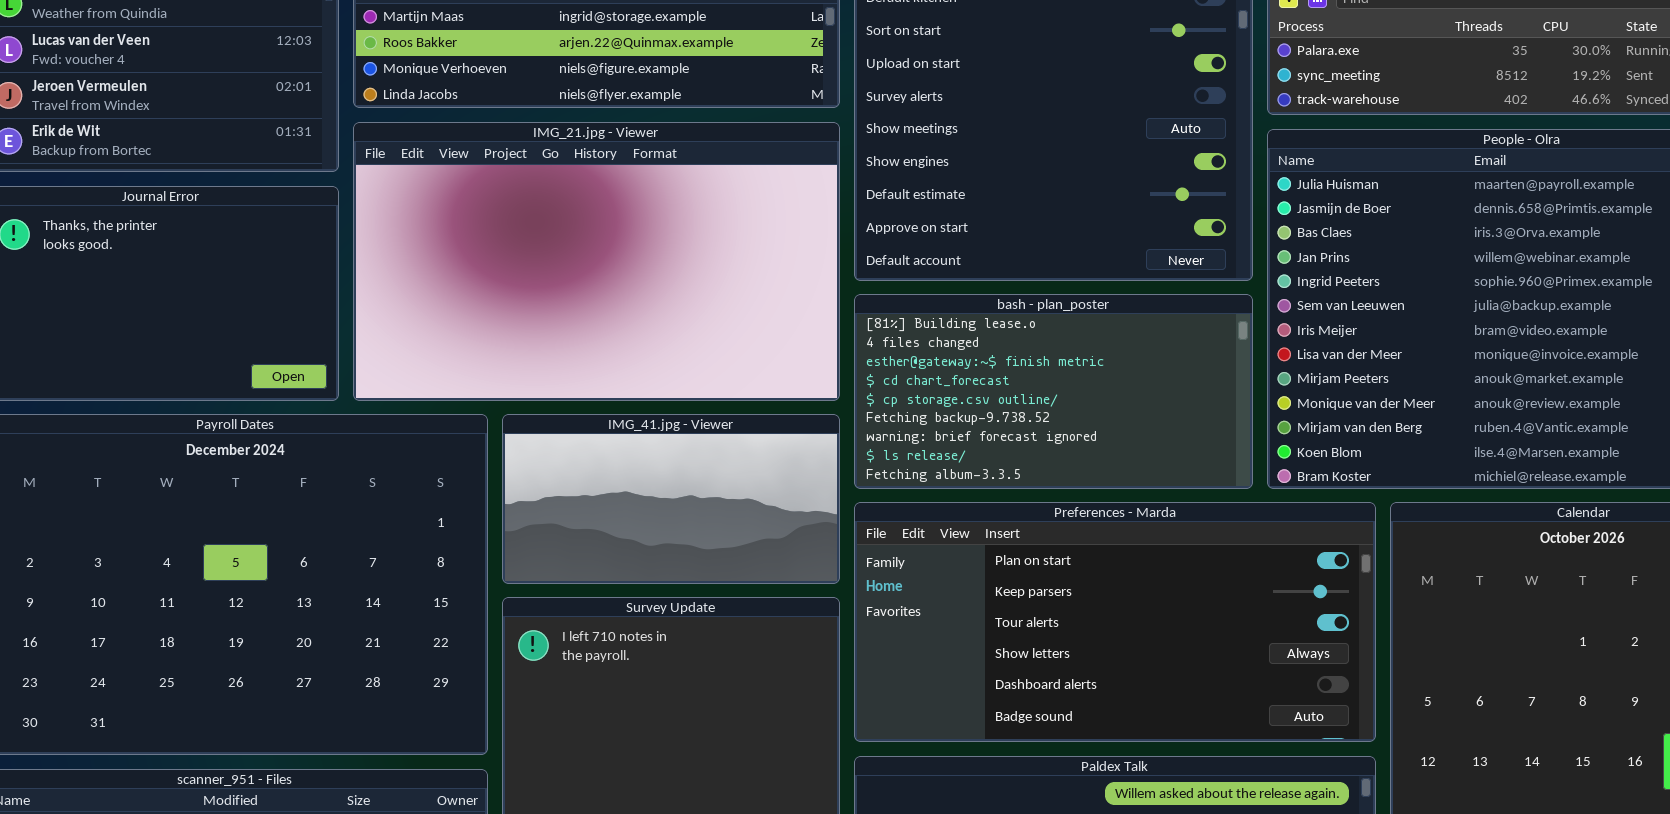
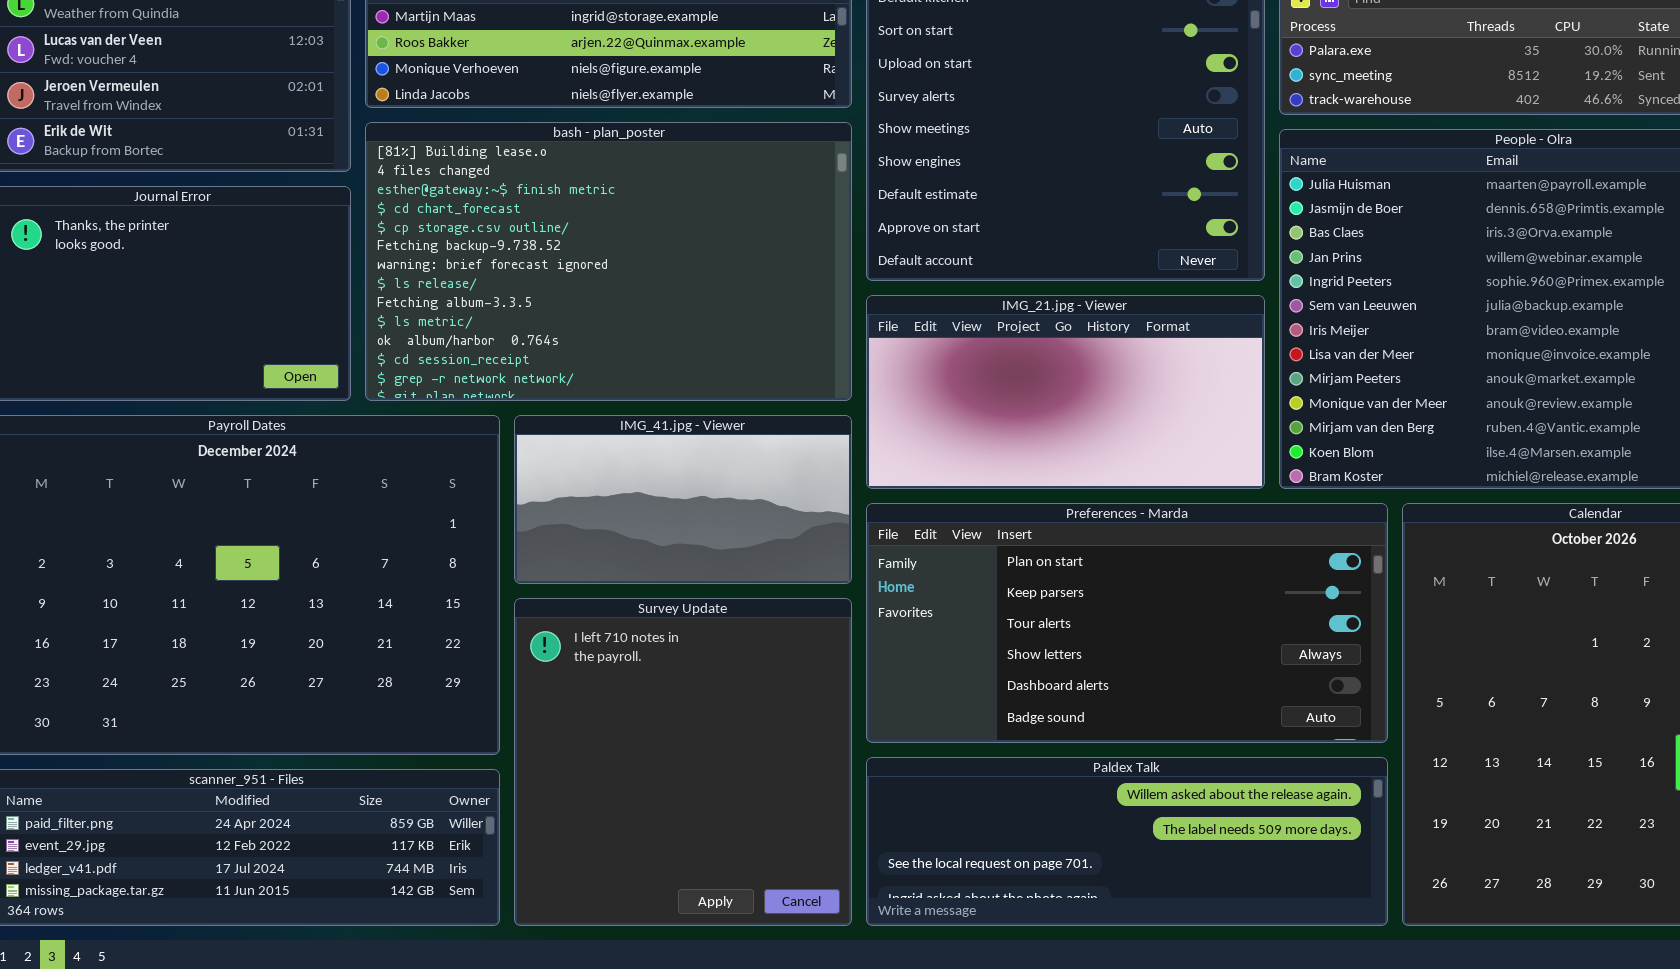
IMG_21.jpg - Viewer: [353,122,840,401] -> [866,295,1265,489], moved, resized
bash - plan_poster: [854,294,1253,489] -> [365,122,852,401], moved, resized

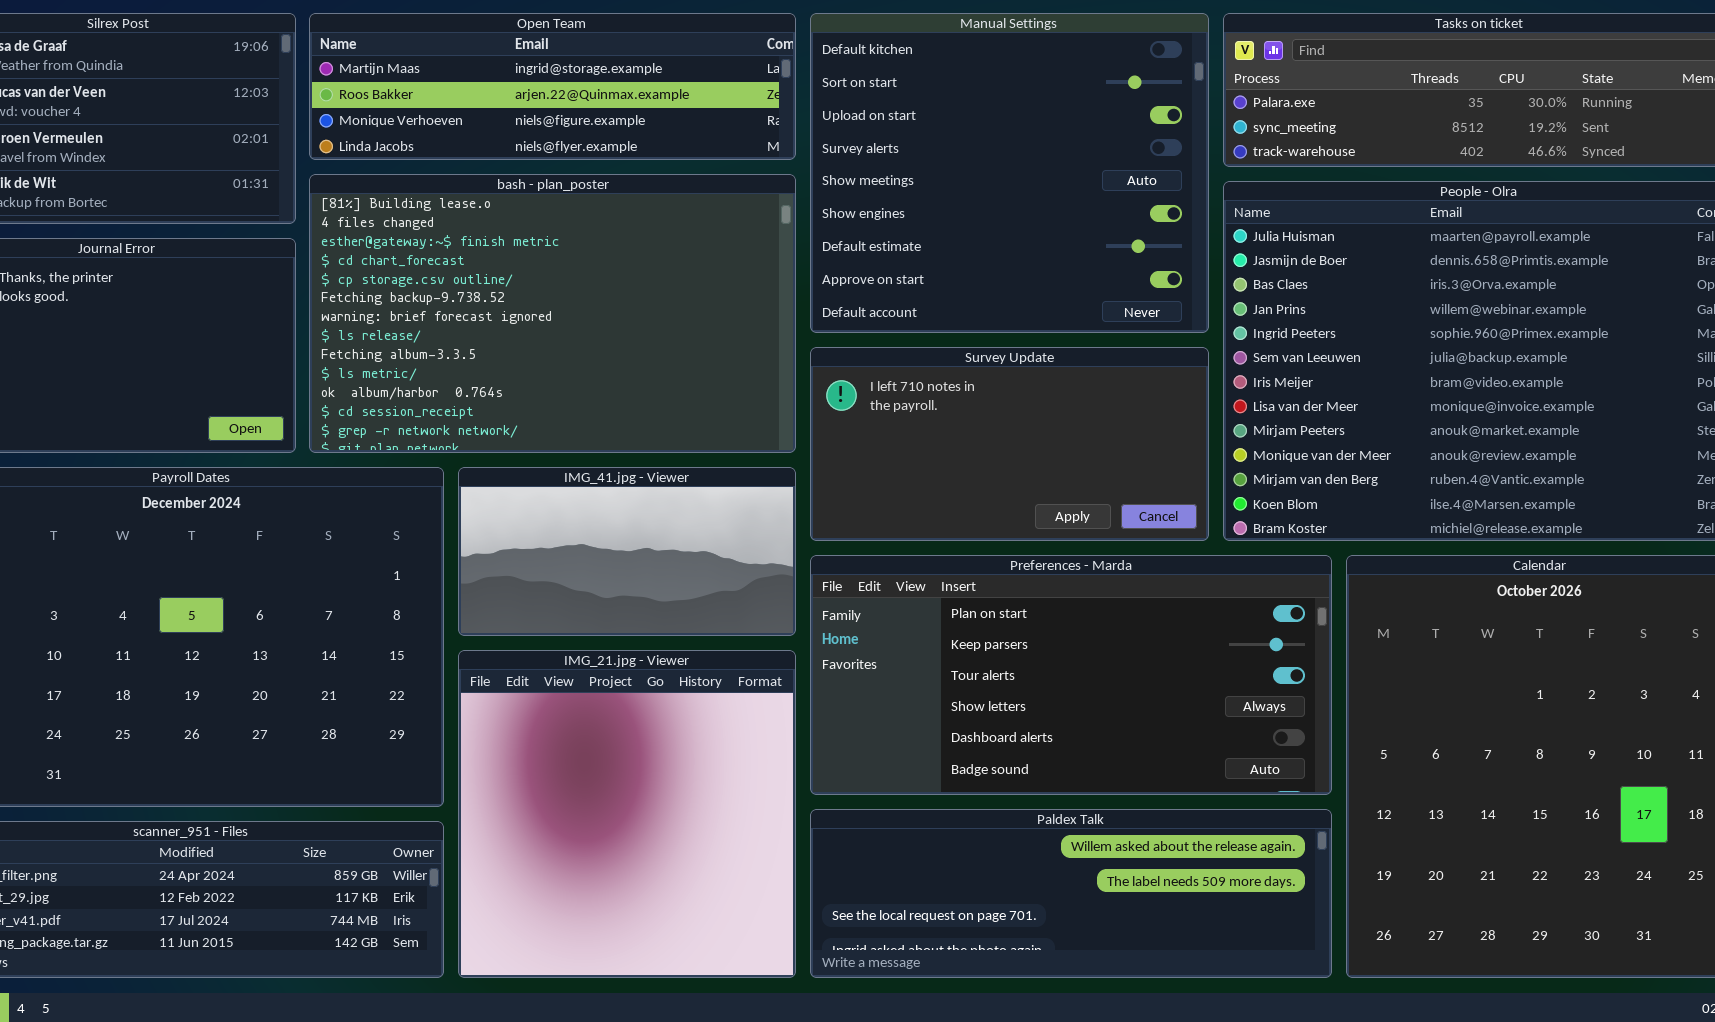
IMG_21.jpg - Viewer: [866,295,1265,489] -> [458,650,796,978], moved, resized
Survey Update: [514,598,852,926] -> [810,347,1209,541], moved, resized

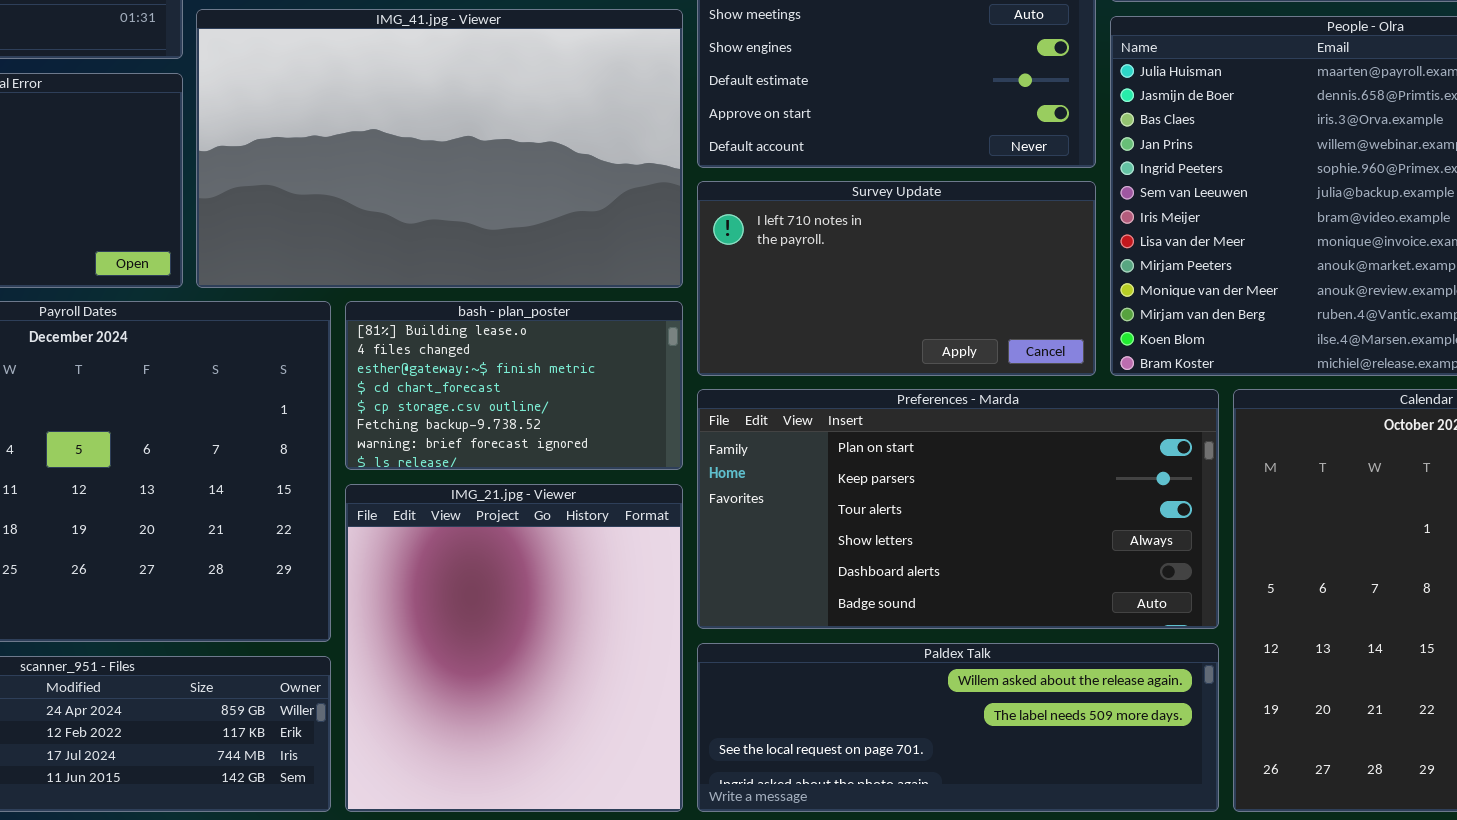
bash - plan_poster: [309,174,796,453] -> [345,301,683,470], moved, resized
IMG_41.jpg - Viewer: [458,467,796,636] -> [196,9,683,288], moved, resized

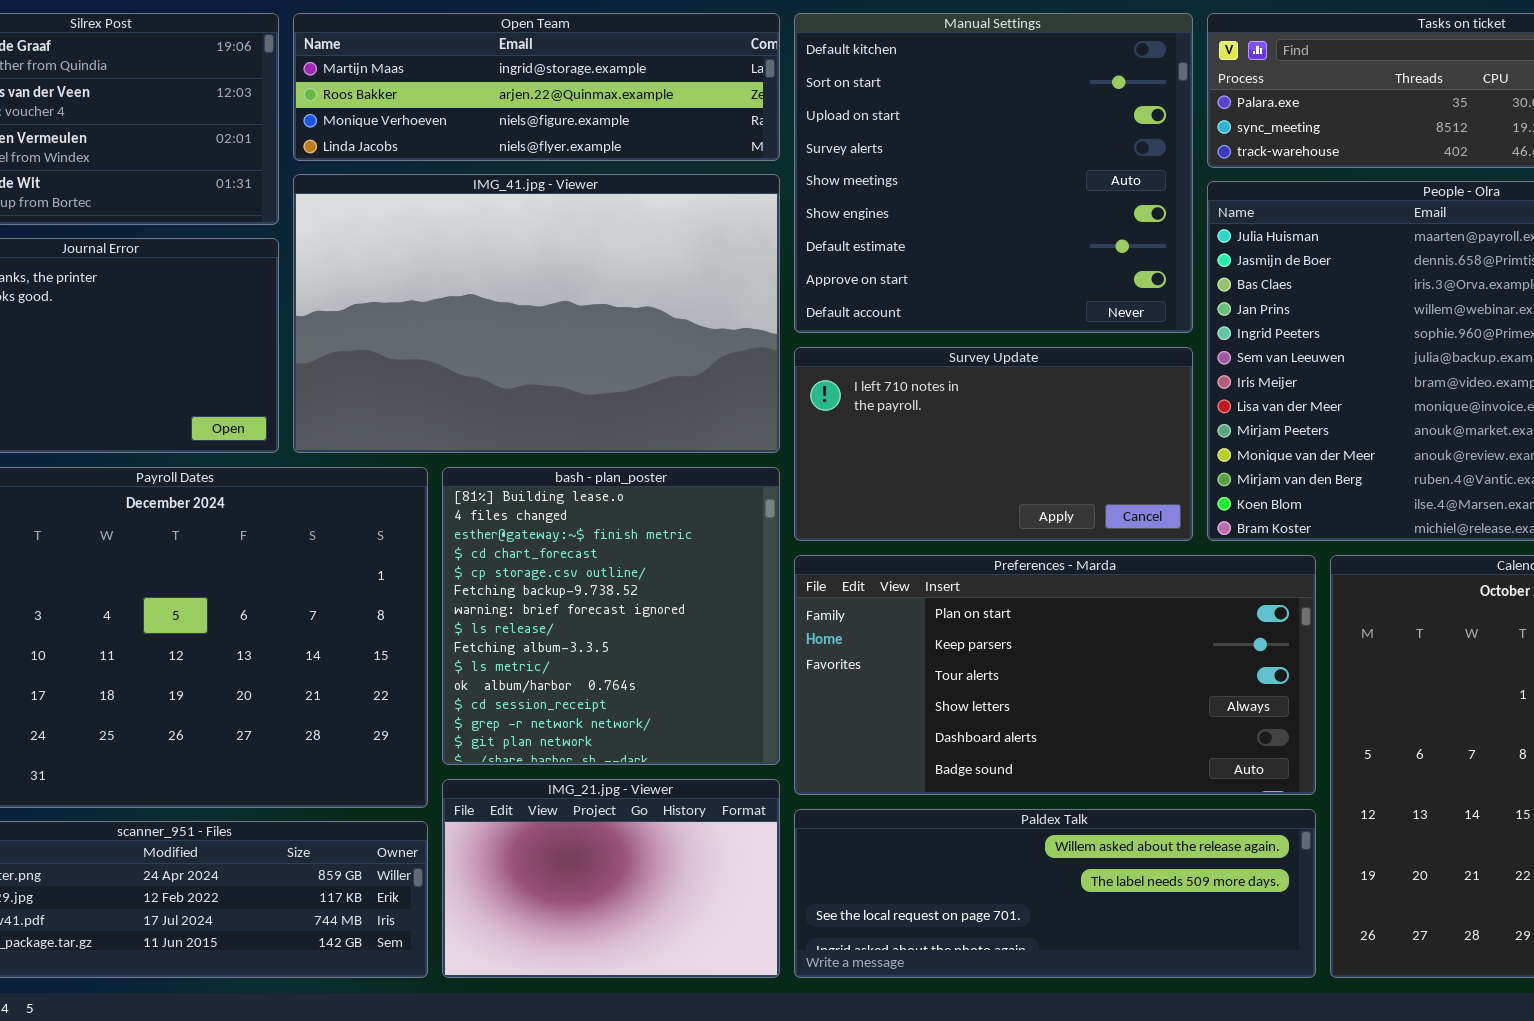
bash - plan_poster: [345,301,683,470] -> [442,467,780,765], resized
IMG_21.jpg - Viewer: [345,484,683,812] -> [442,779,780,978], resized

